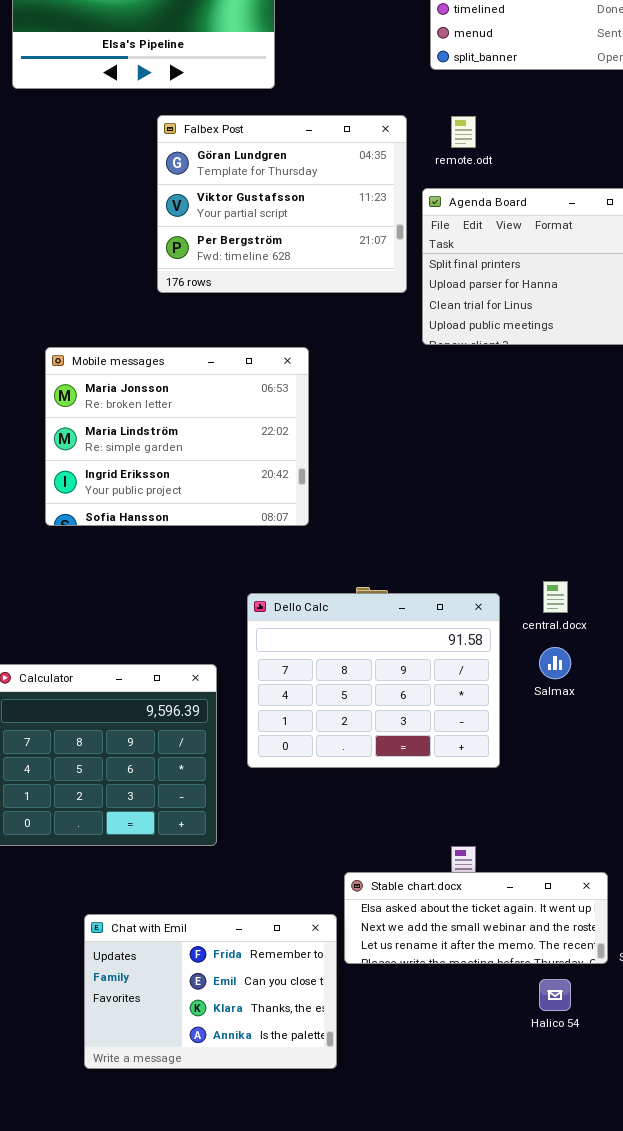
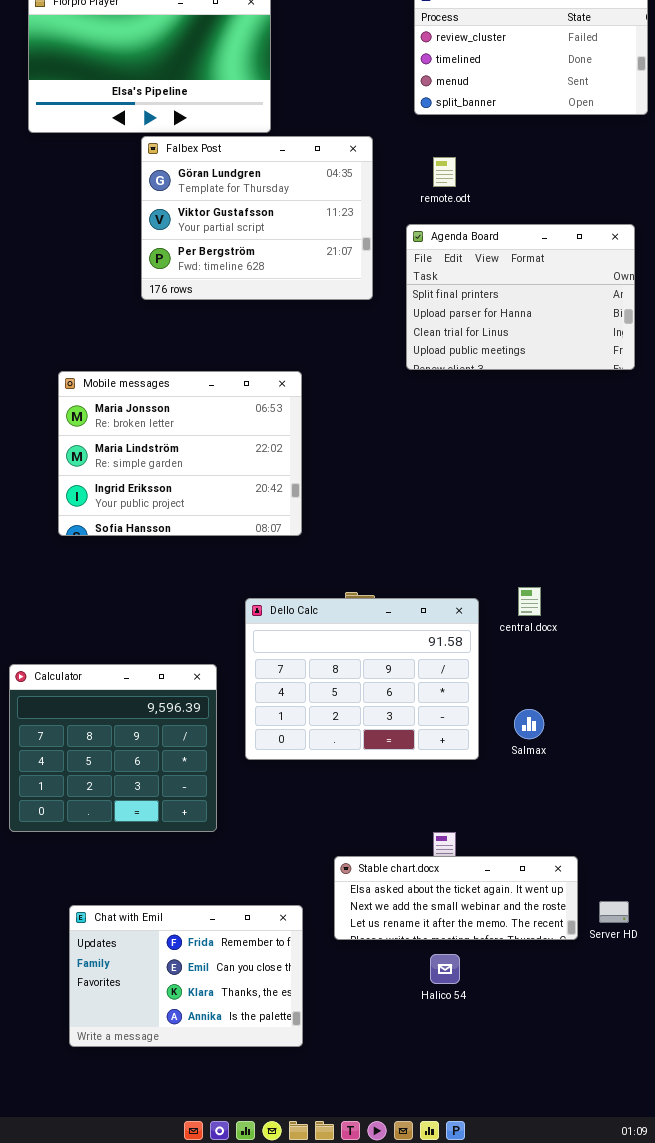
Falbex Post: [157,115,407,293] -> [141,136,373,300], moved
Salmax: [539,647,571,679] -> [514,709,544,739], moved
Chat with Emil: [84,914,337,1069] -> [69,905,303,1047], moved
Halico 54: [539,979,571,1011] -> [430,954,460,984], moved

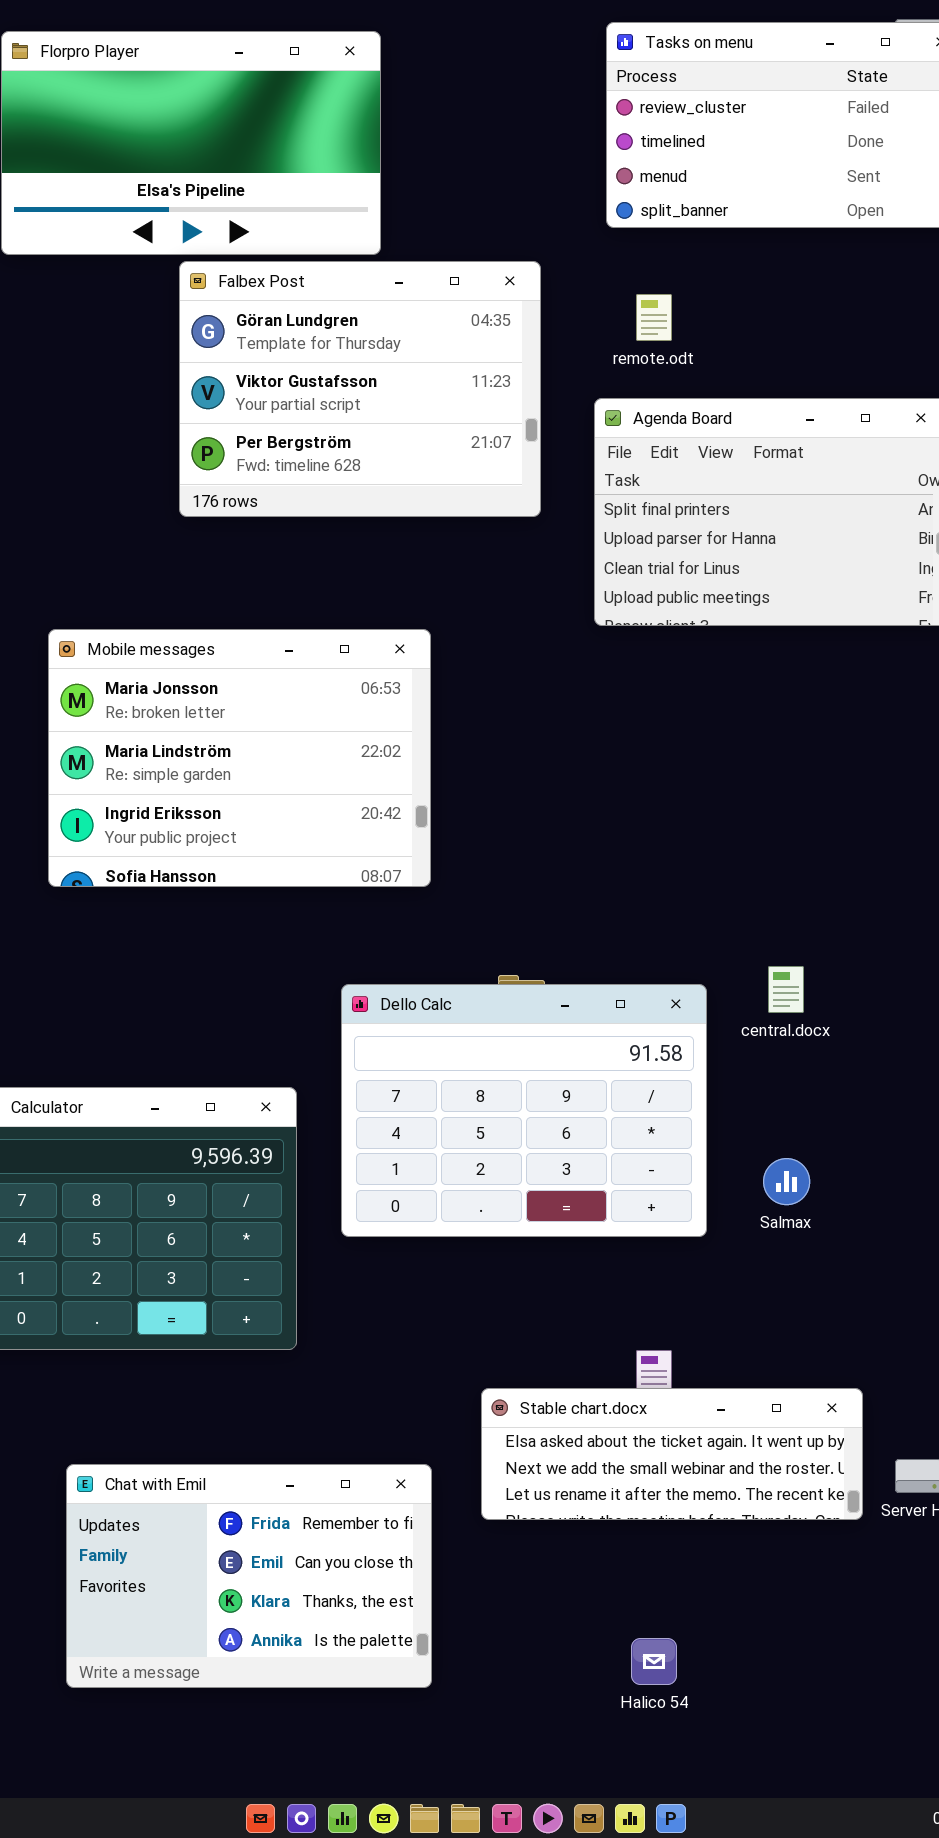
Halico 54: [430,954,460,984] -> [631,1638,677,1685], moved

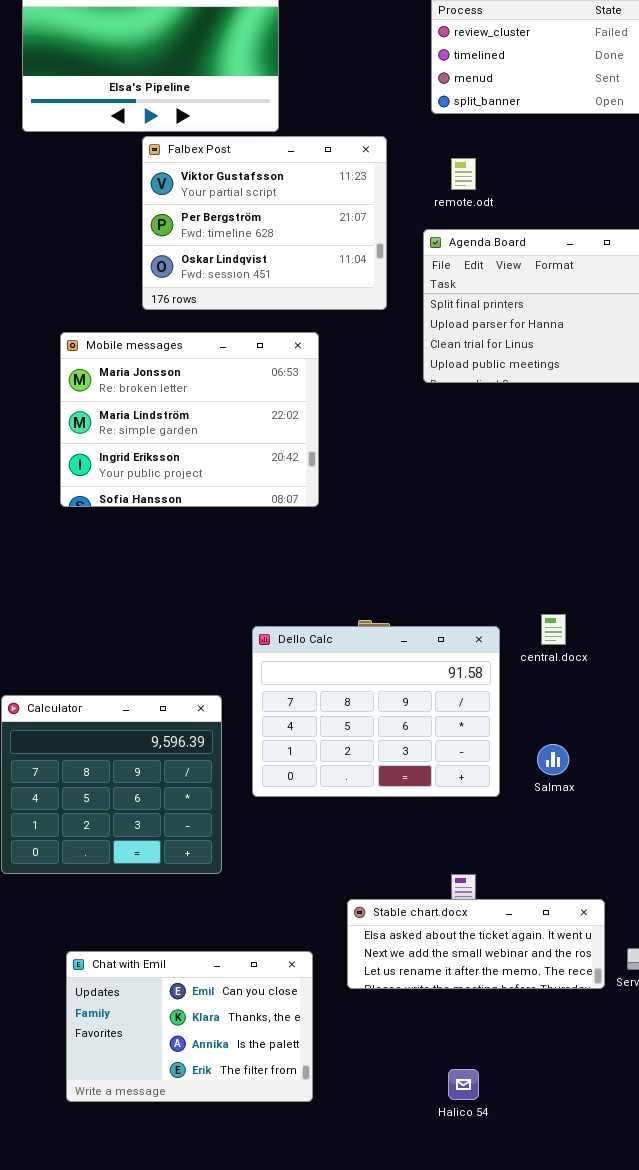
Falbex Post: [179,261,541,517] -> [142,136,387,310], scrolled down 1 row
Mobile messages: [48,629,431,887] -> [60,332,319,507], moved
Chat with Emil: [66,1464,432,1688] -> [66,951,313,1102], scrolled down 1 row

